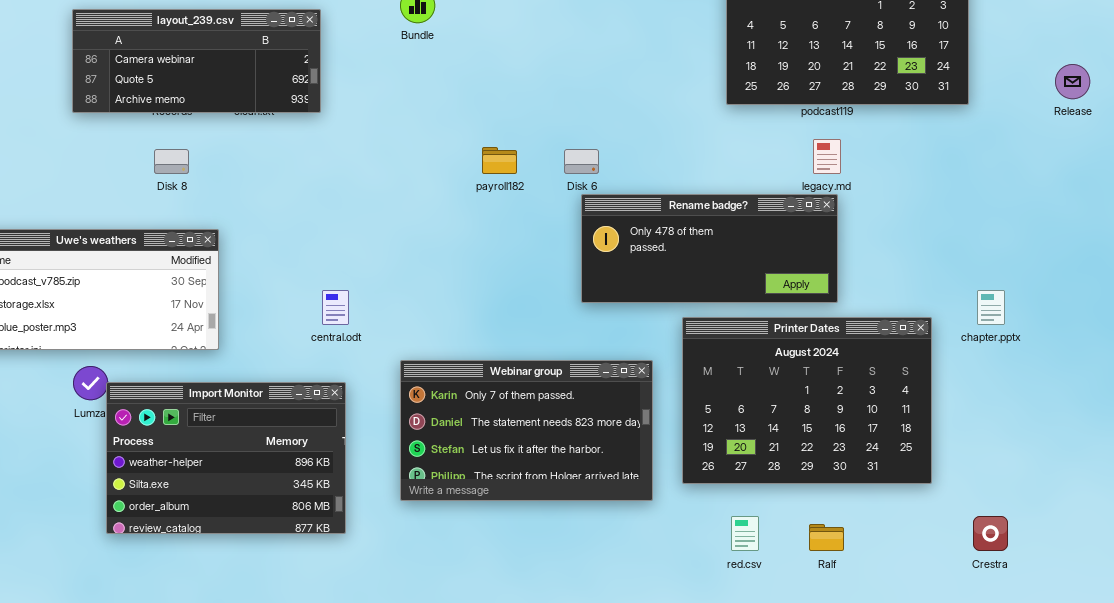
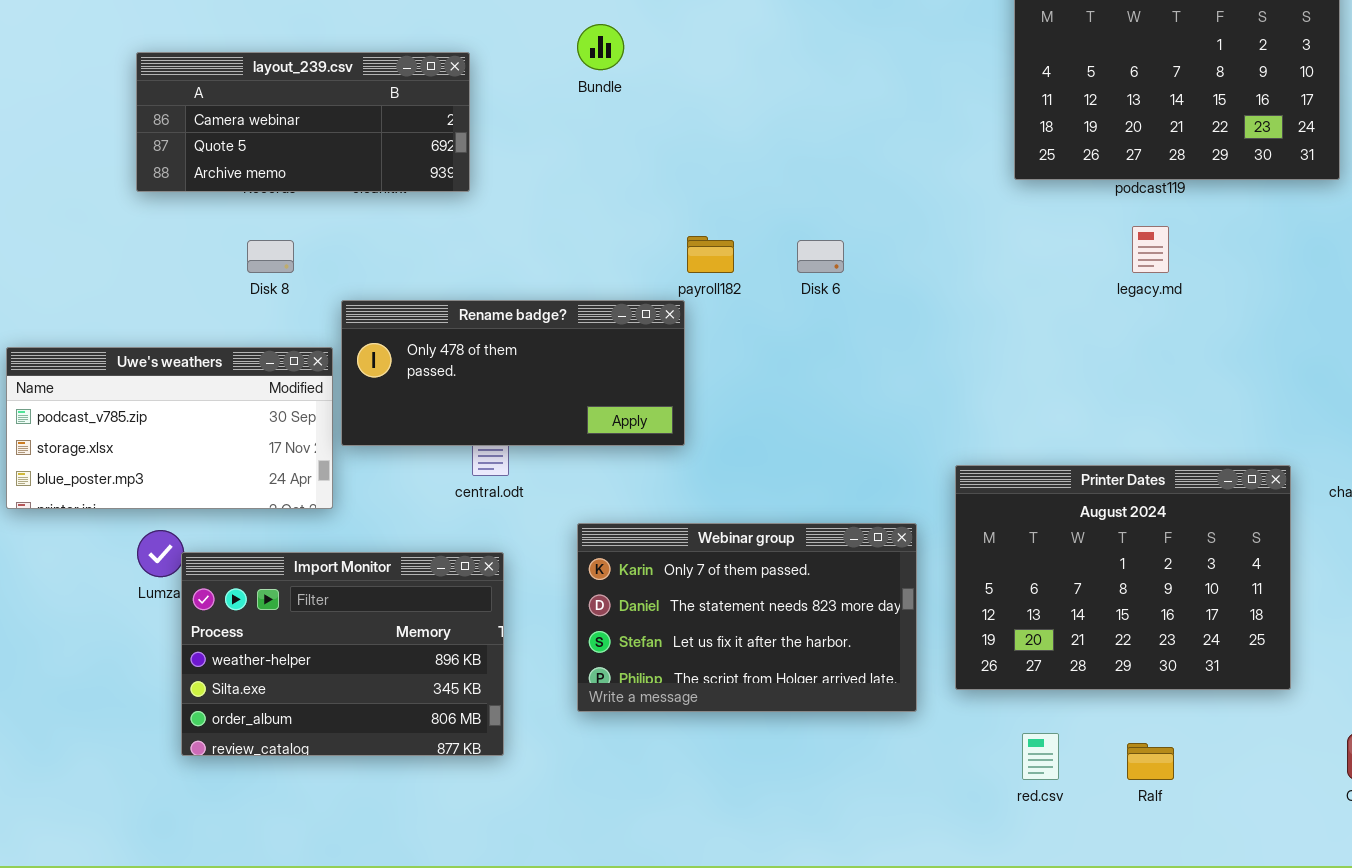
Rename badge?: [581,194,838,303] -> [341,300,685,446], moved

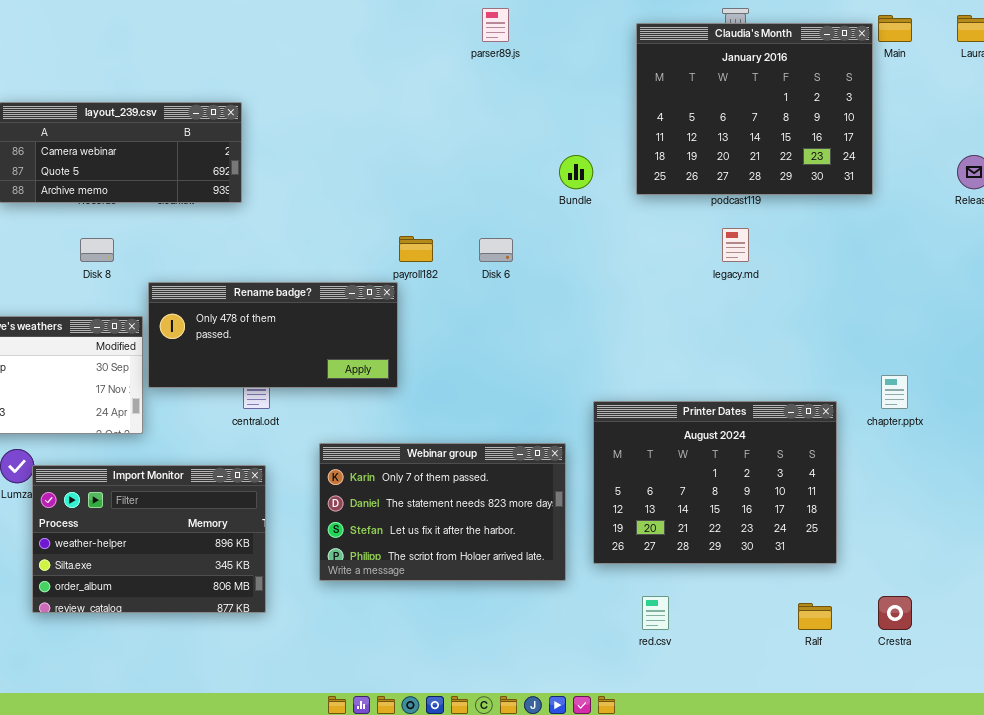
Bundle: [577,24,624,70] -> [559,155,593,189], moved
Ralf: [1127,743,1174,780] -> [798,603,832,630], moved

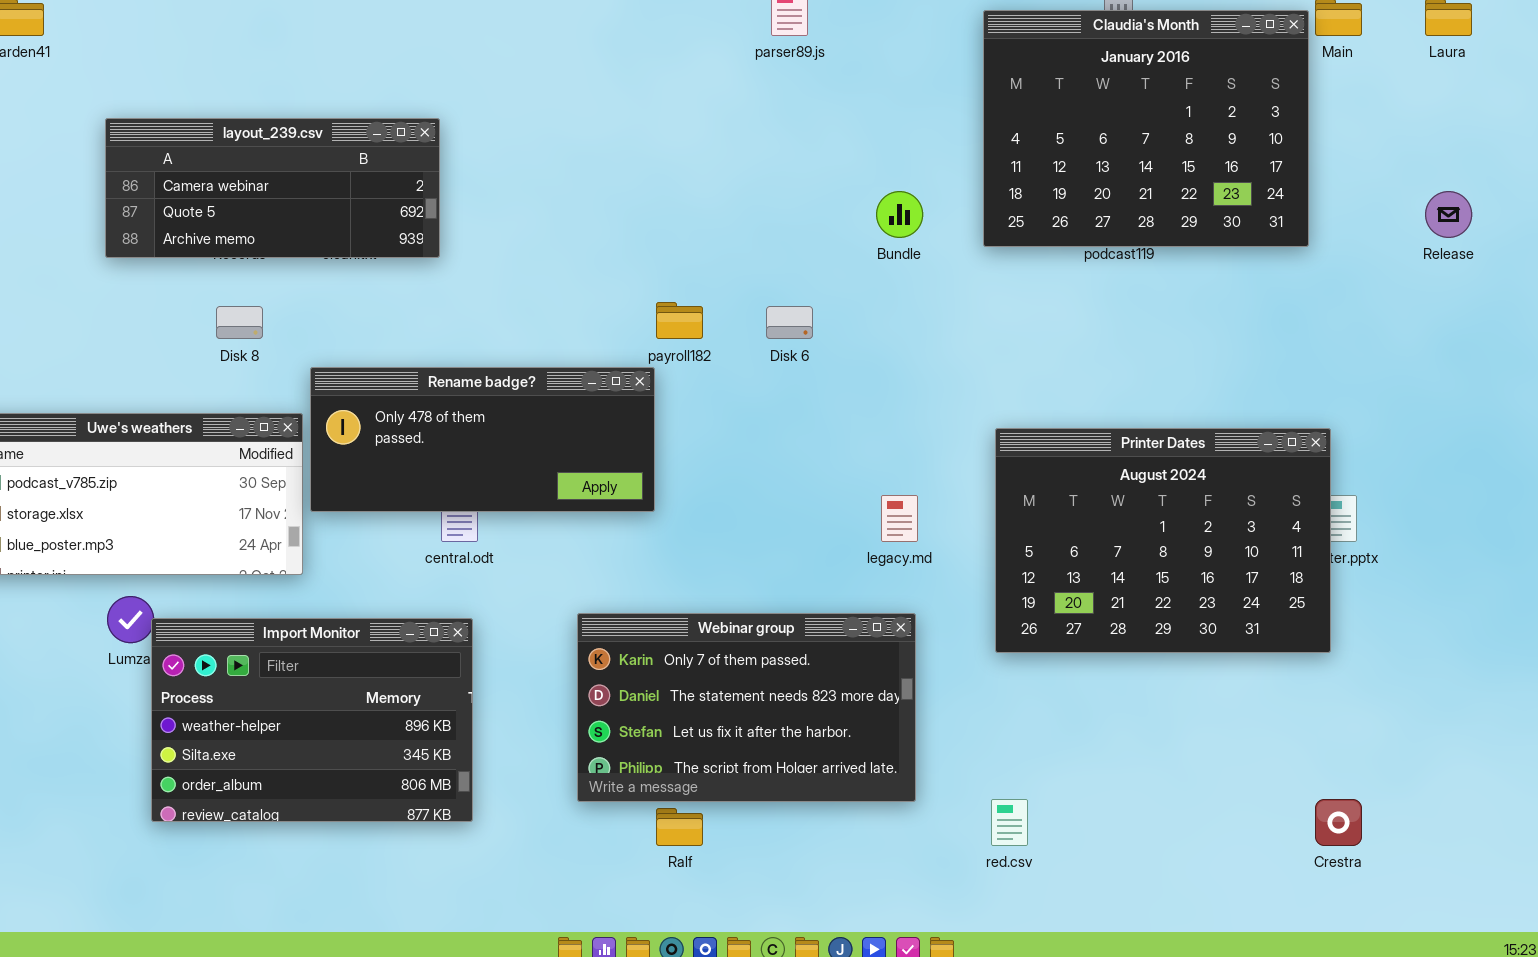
legacy.md: [722,228,749,262] -> [881,495,918,542], moved
Printer Dates: [593,401,837,564] -> [995,428,1331,653], moved
Webinar group: [319,443,566,581] -> [577,613,916,802], moved
Ralf: [798,603,832,630] -> [656,808,703,846], moved

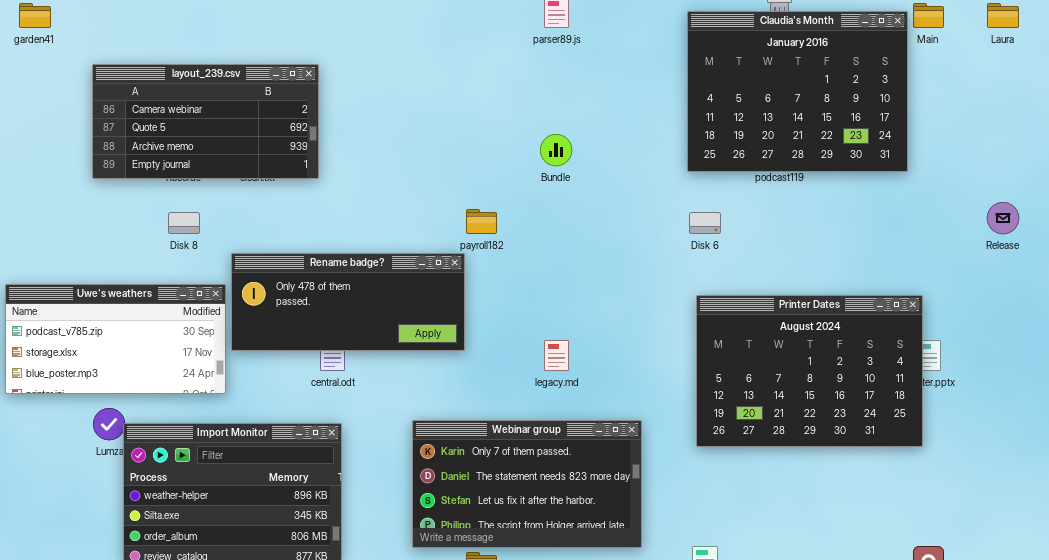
layout_239.csv: [105,118,440,258] -> [92,64,319,179], resized
Bundle: [876,191,923,238] -> [540,134,572,166], moved
Release: [1425,191,1472,238] -> [987,202,1019,234], moved
Disk 6: [766,306,813,339] -> [689,212,721,234], moved
legacy.md: [881,495,918,542] -> [544,340,569,371], moved

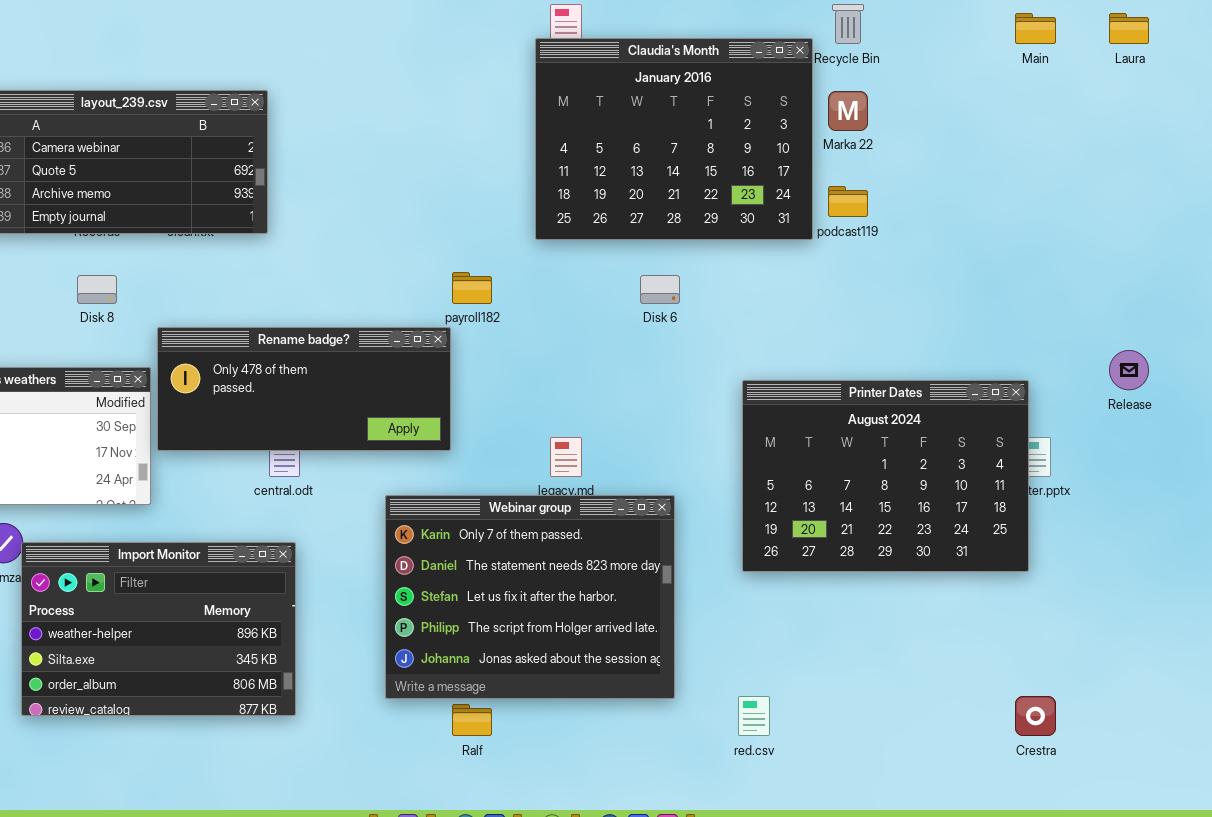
Claudia's Month: [687,11,908,172] -> [535,38,813,240], moved
Release: [987,202,1019,234] -> [1109,350,1149,390], moved
Disk 6: [689,212,721,234] -> [640,275,680,304], moved
Webinar group: [412,420,642,548] -> [385,495,675,699], resized

